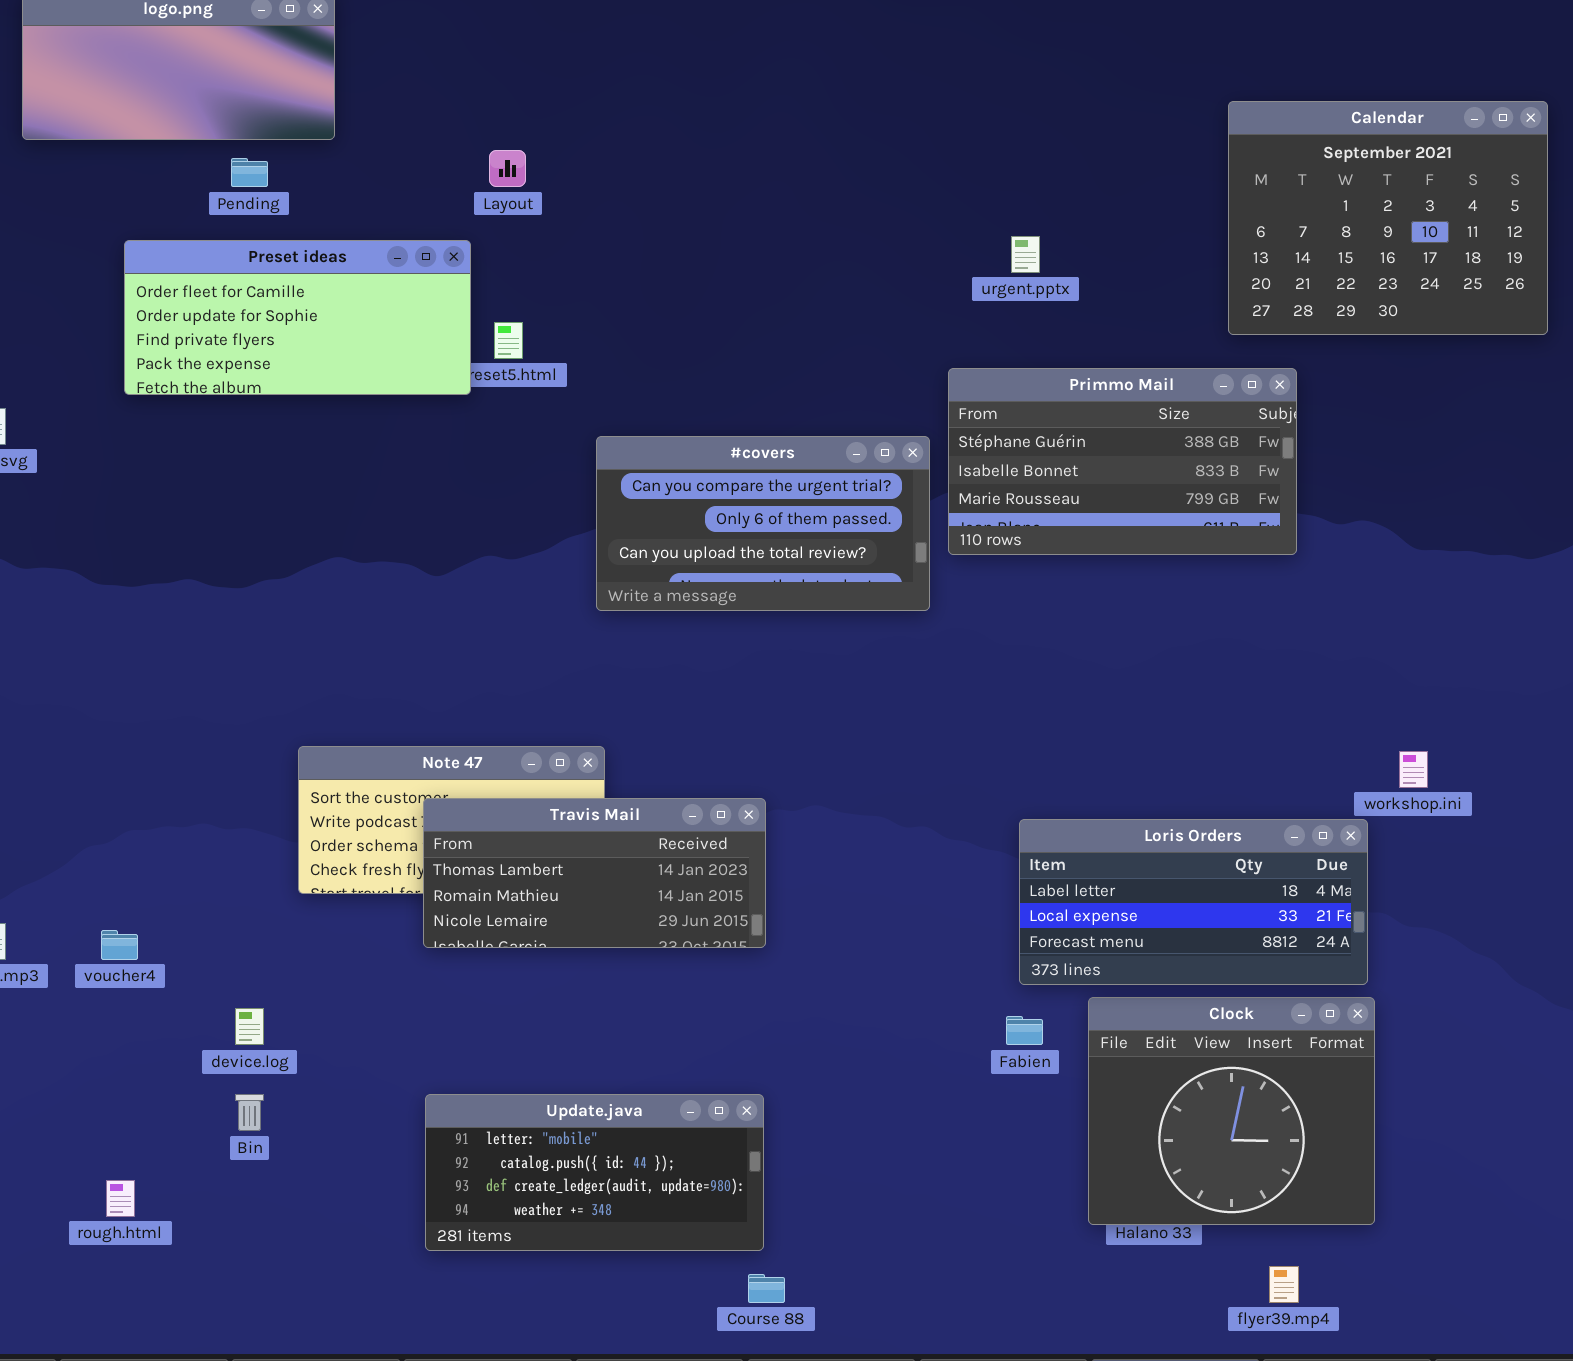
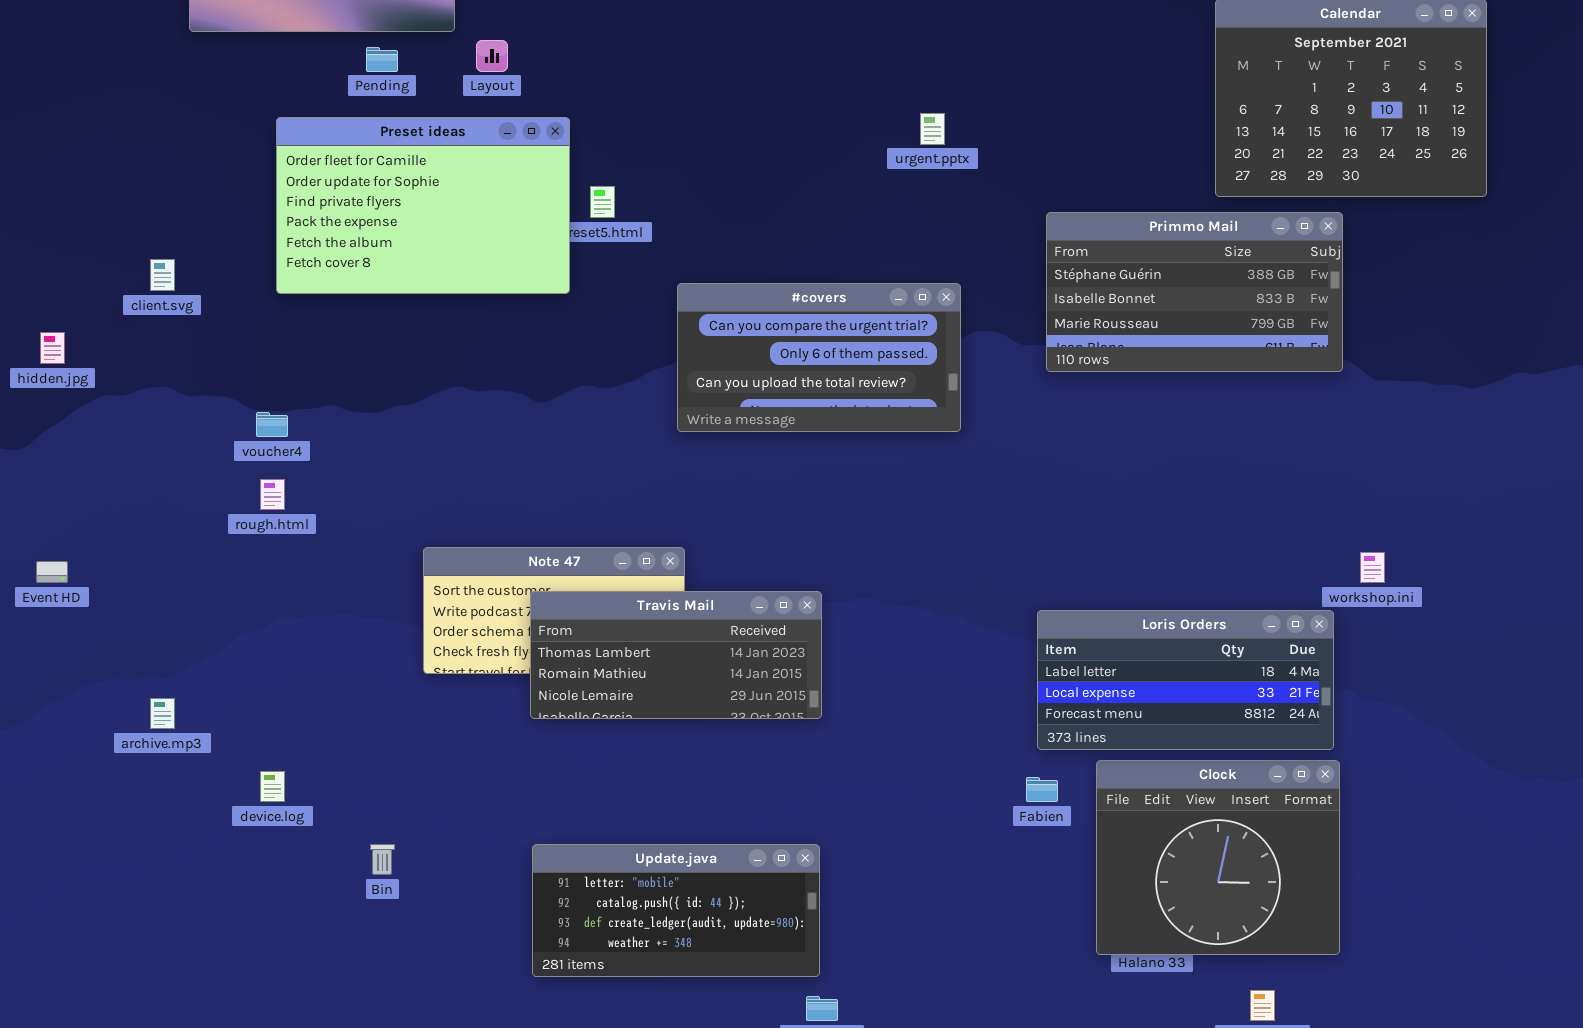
Layout: [489,150,526,187] -> [476,40,508,72], moved
urgent.pptx: [1011,236,1040,273] -> [920,113,945,145], moved
Preset ideas: [124,240,471,395] -> [276,117,570,294], resized
Primmo Mail: [948,368,1297,555] -> [1046,212,1343,372], moved
voucher4: [101,930,138,960] -> [256,412,288,437], moved
device.log: [235,1008,264,1045] -> [260,771,285,802], moved
rough.html: [106,1180,135,1217] -> [260,479,285,510], moved

